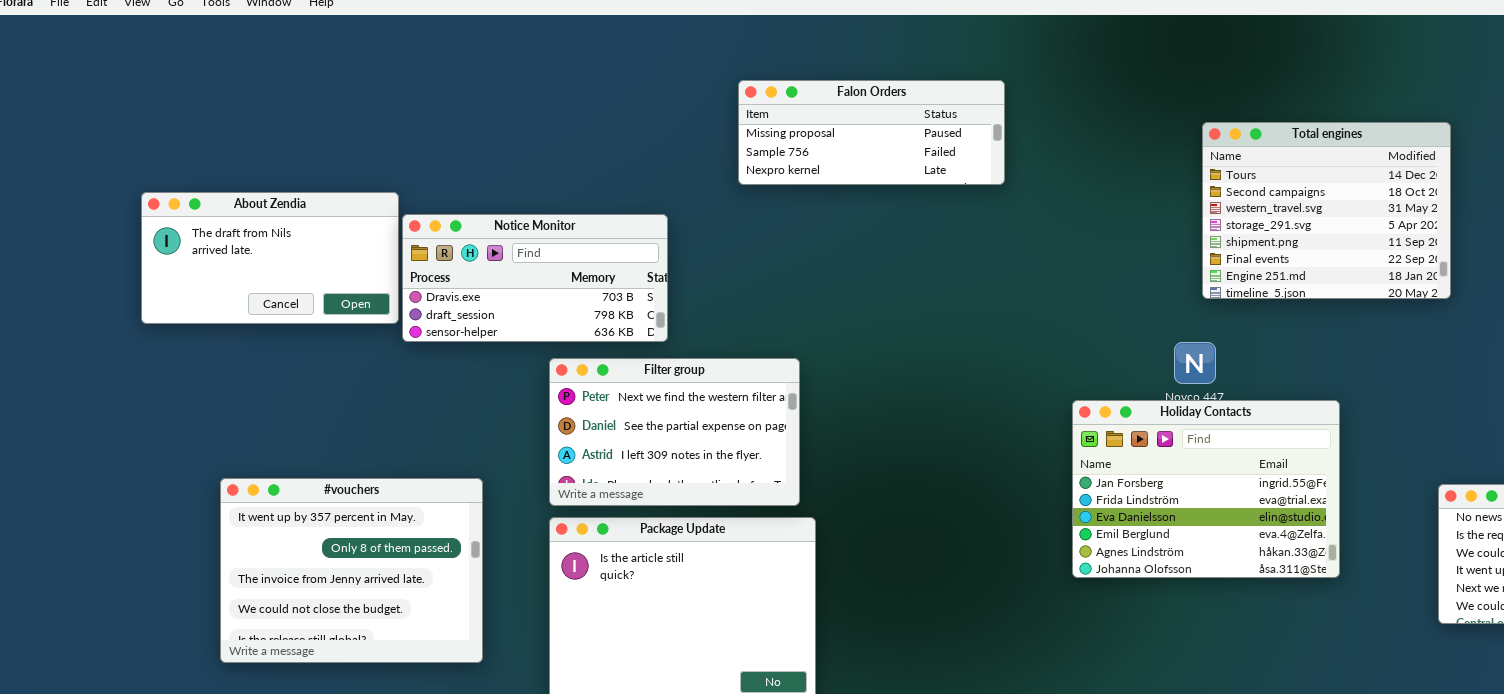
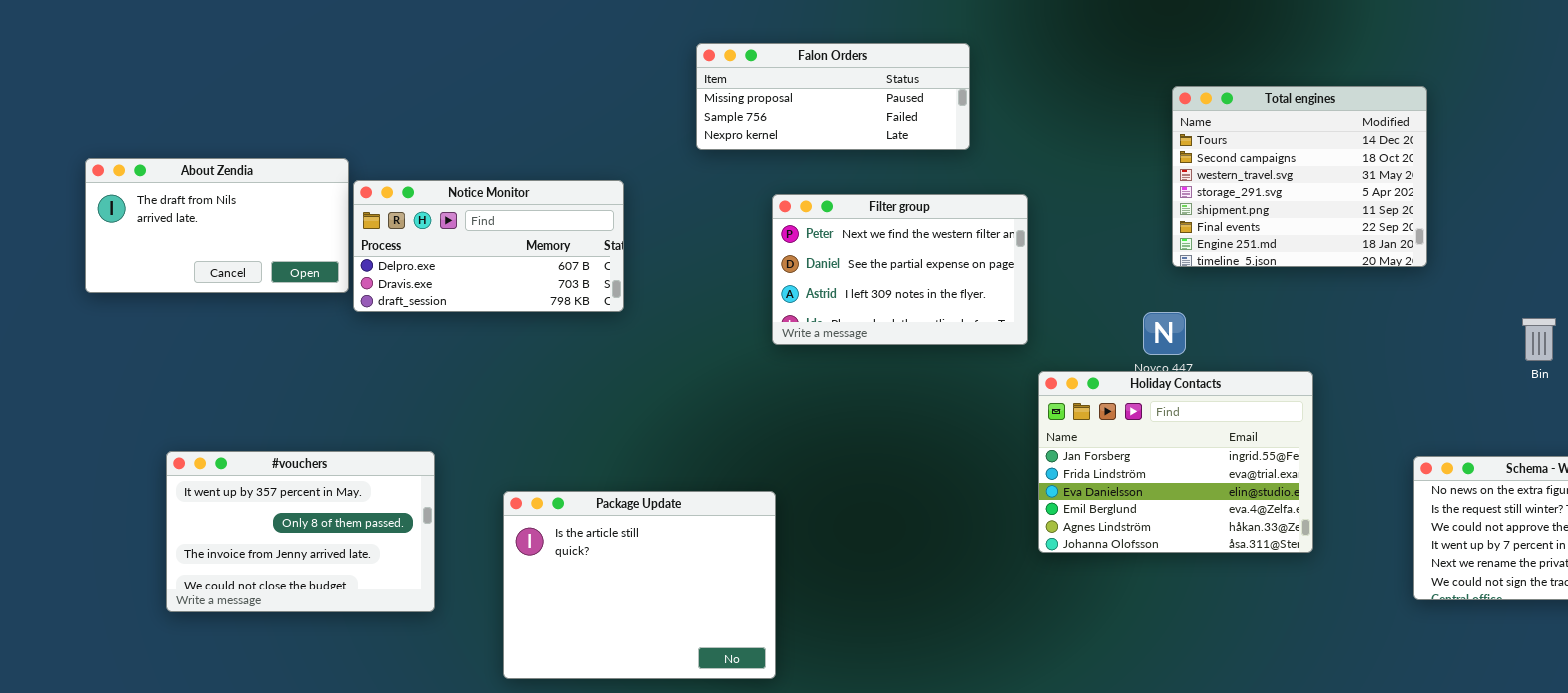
Notice Monitor: [402,214,668,342] -> [353,180,624,312], scrolled up 1 row
Filter group: [549,358,800,506] -> [772,194,1028,345], moved
#vouchers: [220,478,483,663] -> [166,451,435,612], resized

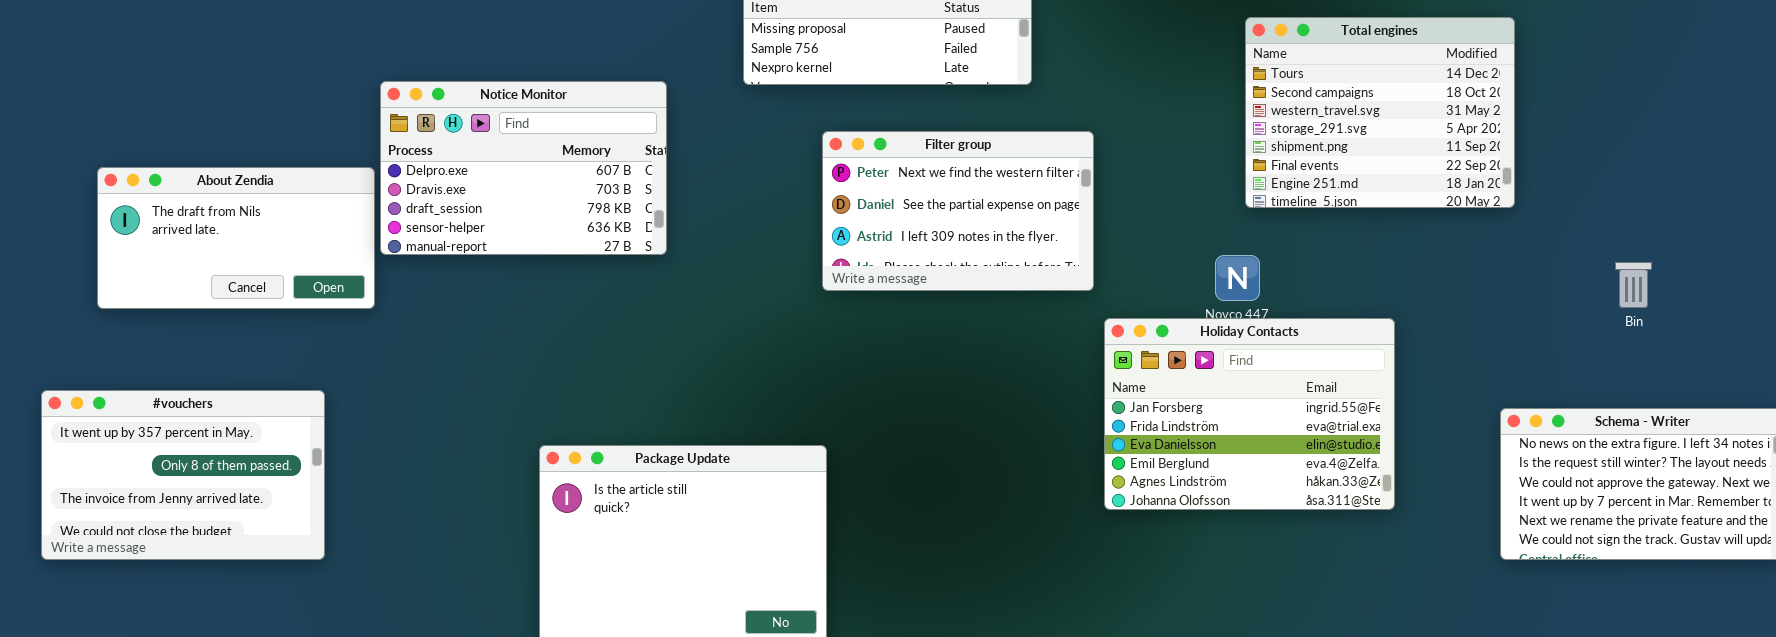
About Zendia: [85,158,349,293] -> [97,167,375,309], moved
Notice Monitor: [353,180,624,312] -> [380,81,667,255], resized
#vouchers: [166,451,435,612] -> [41,390,325,560], moved

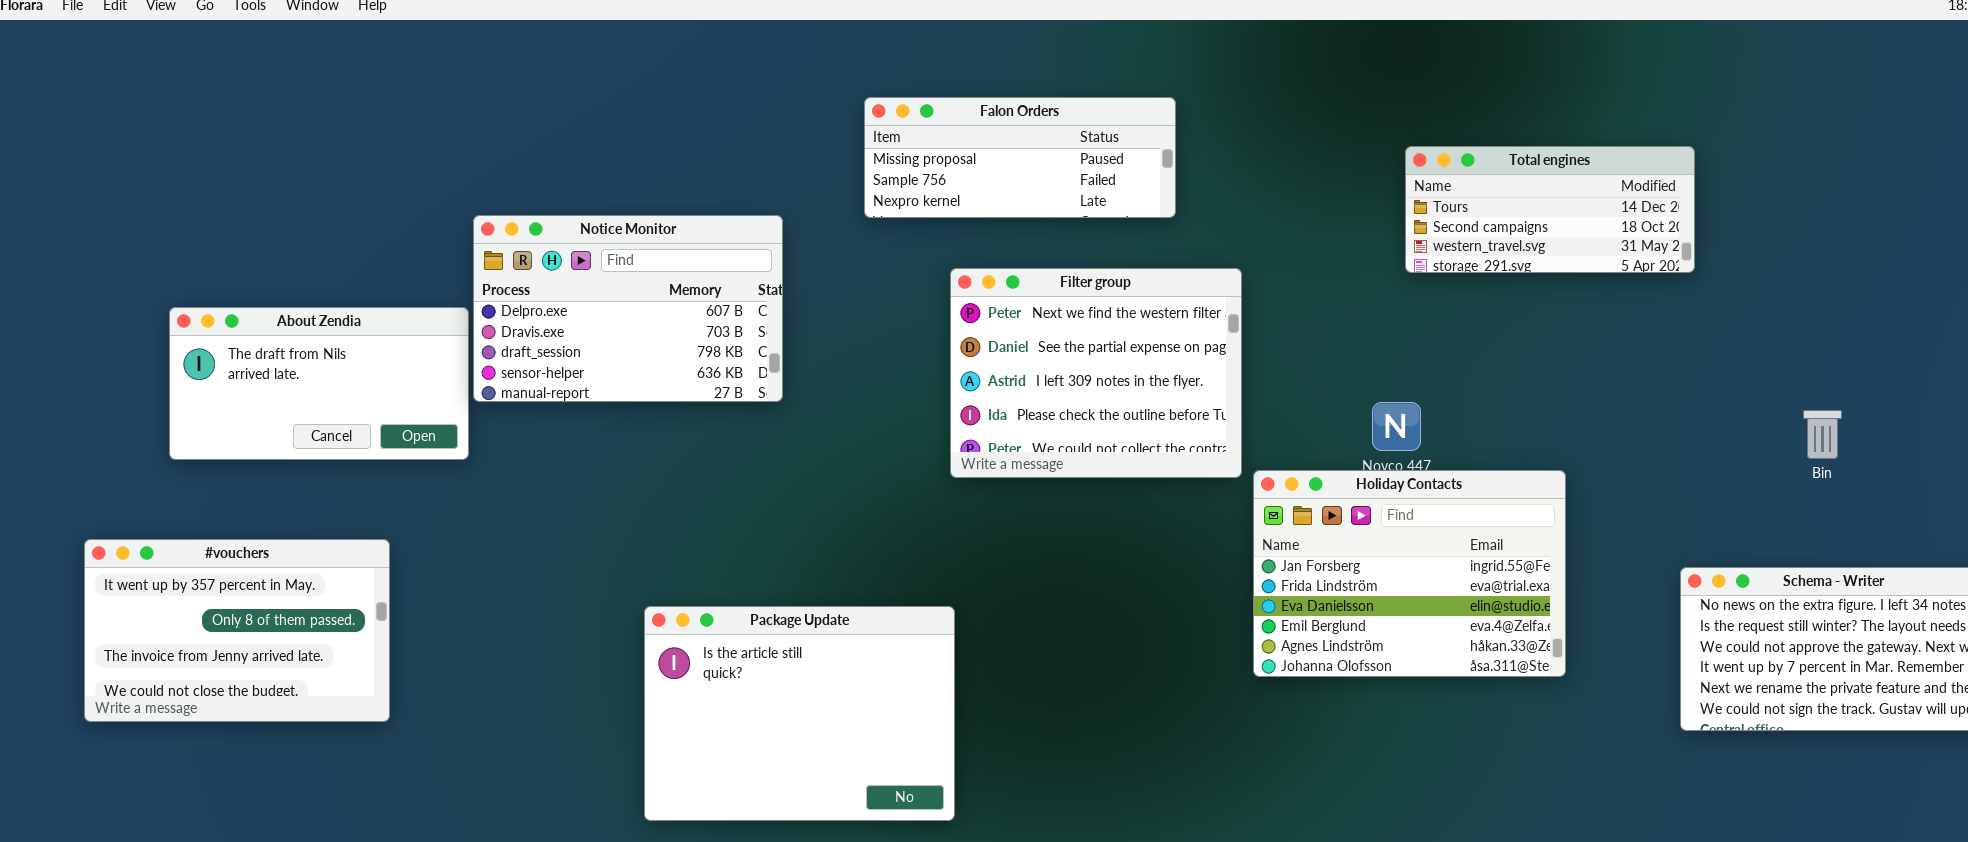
Total engines: [1245,17,1515,208] -> [1405,146,1695,273], resized
Filter group: [822,131,1094,291] -> [950,268,1242,478], resized
#vouchers: [41,390,325,560] -> [84,539,390,722], moved

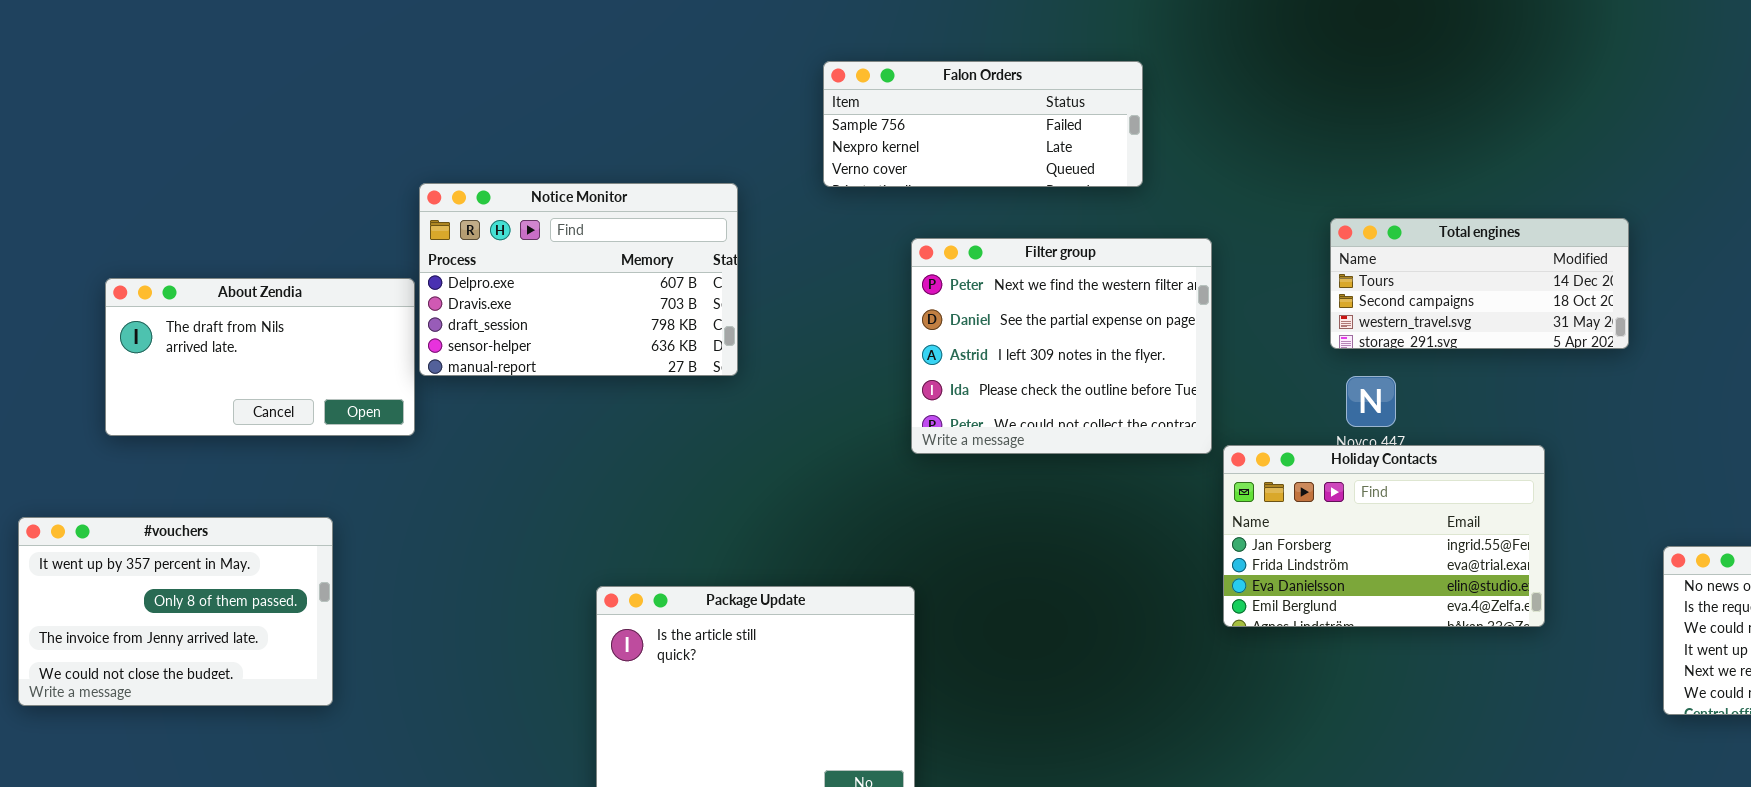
Falon Orders: [864,97,1176,218] -> [823,61,1143,187], scrolled down 1 row
Total engines: [1405,146,1695,273] -> [1330,218,1629,349], moved
Holiday Contacts: [1253,470,1566,677] -> [1223,445,1545,627], resized

